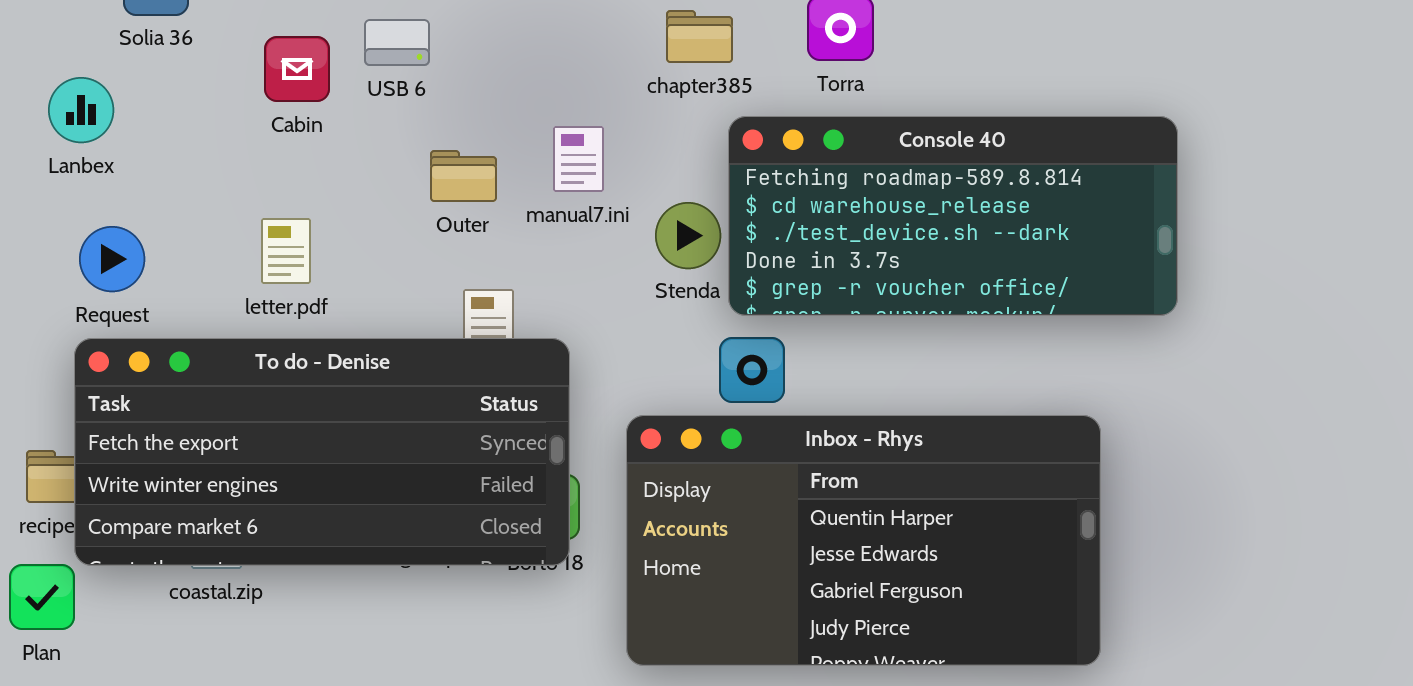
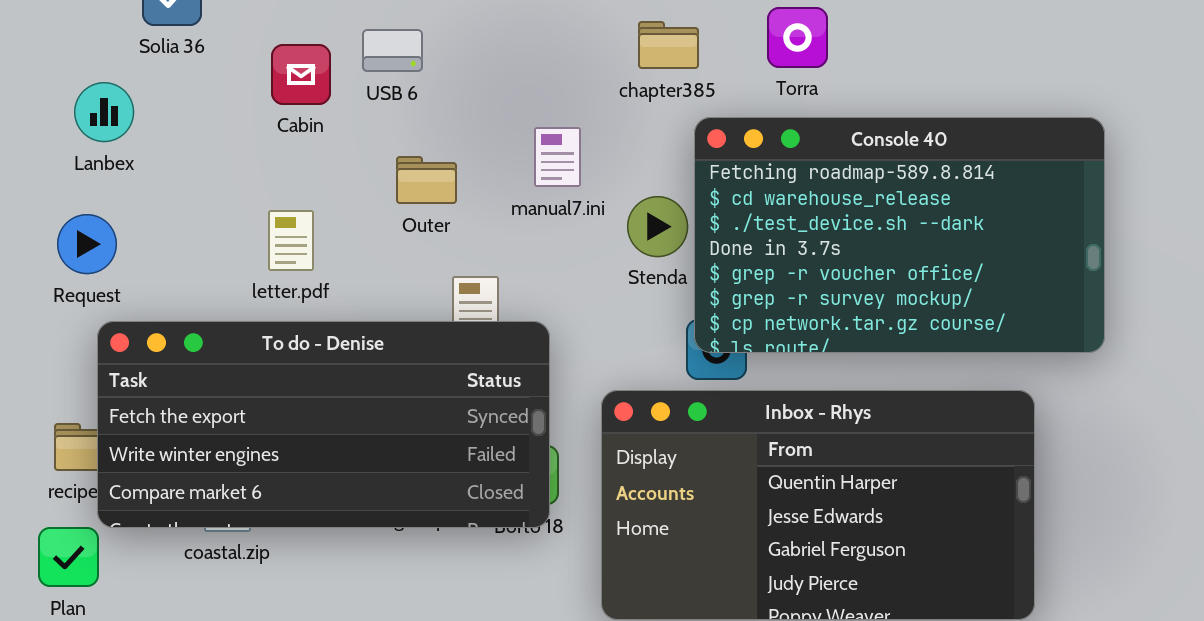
Console 40: [728,116,1178,316] -> [694,117,1105,353], resized
Outer: [430,150,497,202] -> [396,156,457,204], moved
Request: [79,226,145,292] -> [57,214,117,274], moved

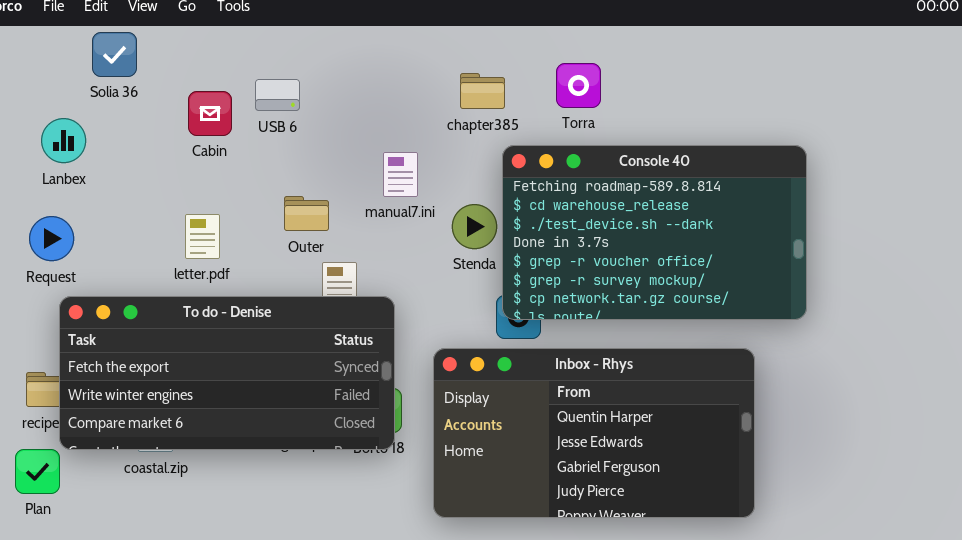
Outer: [396,156,457,204] -> [284,196,329,231], moved

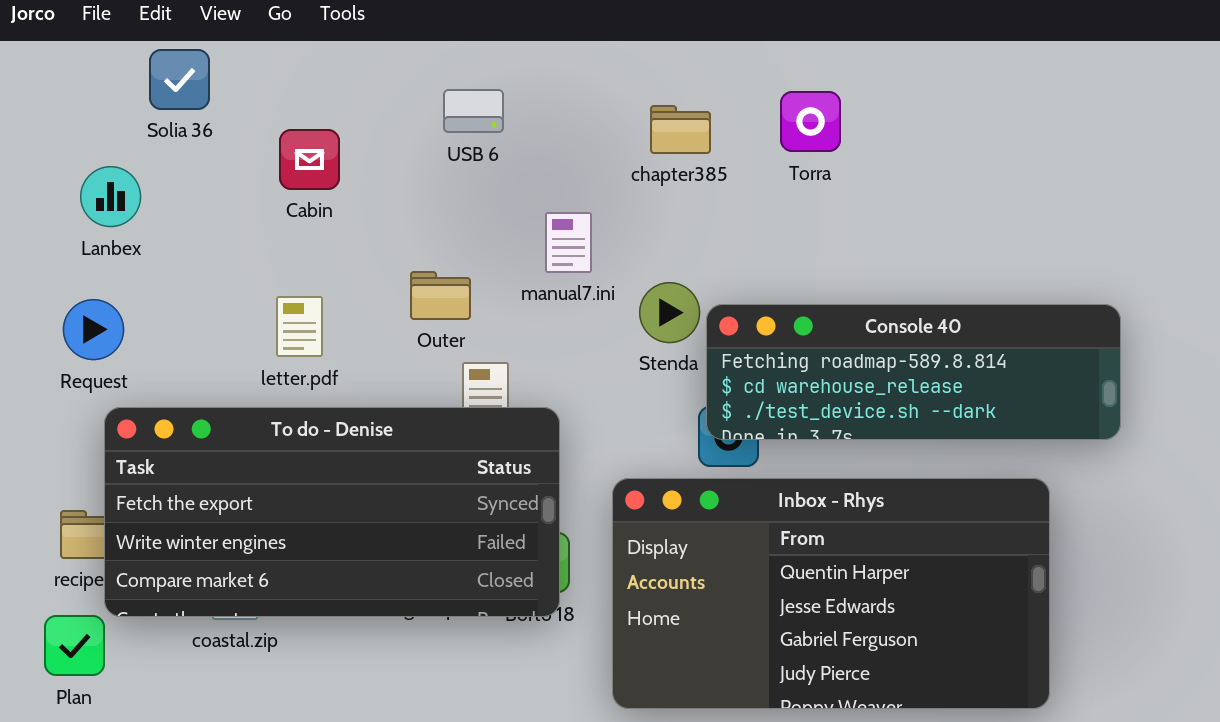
USB 6: [255,79,300,111] -> [443,89,504,133], moved
Console 40: [502,145,807,320] -> [706,304,1121,440], resized

